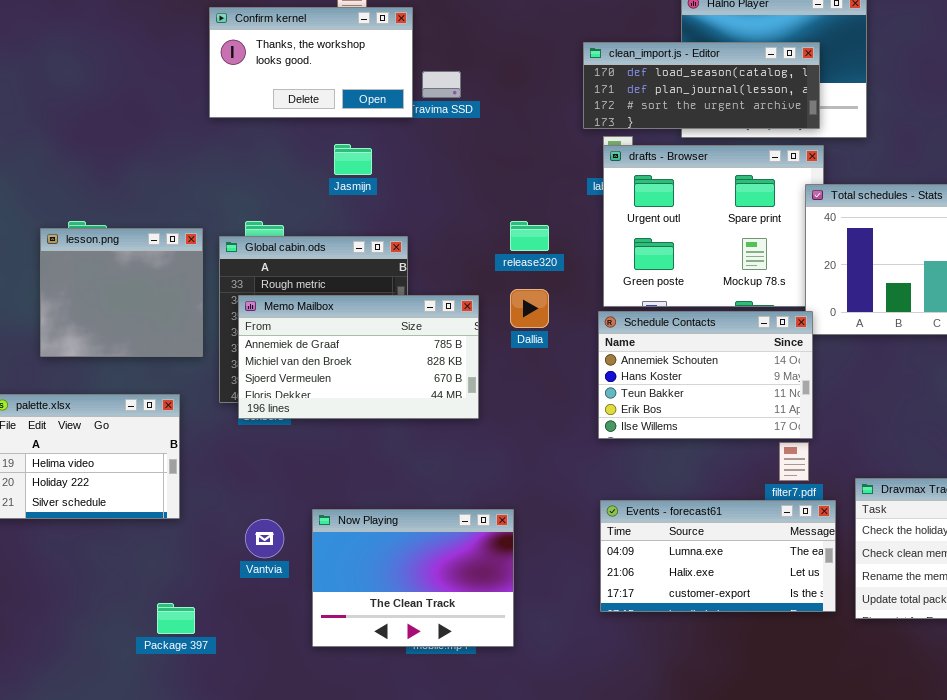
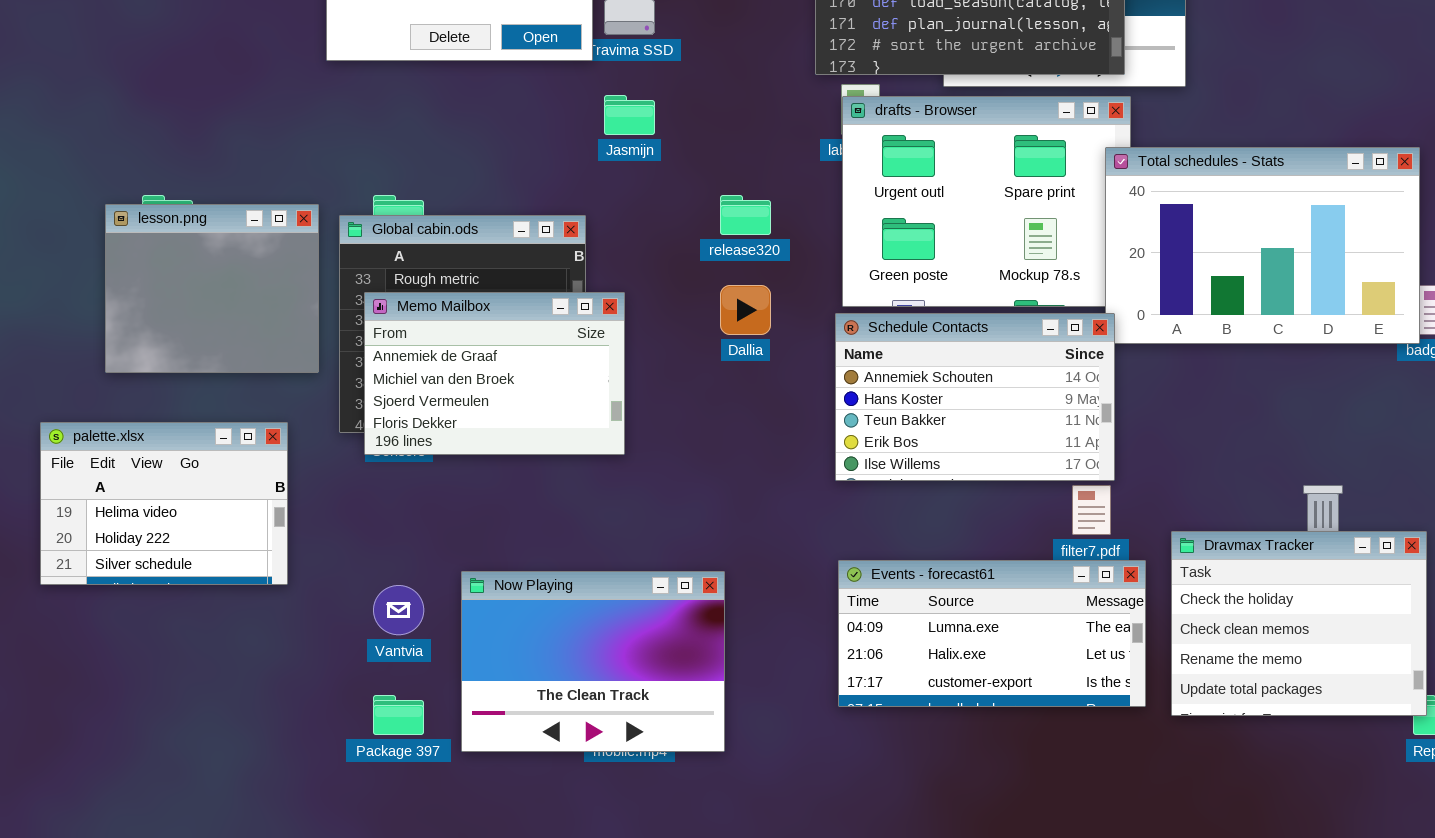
Jasmijn: [334,144,372,175] -> [604,95,655,135], moved
Memo Mailbox: [238,295,479,419] -> [364,292,625,455], resized
Package 397: [157,603,195,634] -> [373,695,424,735], moved

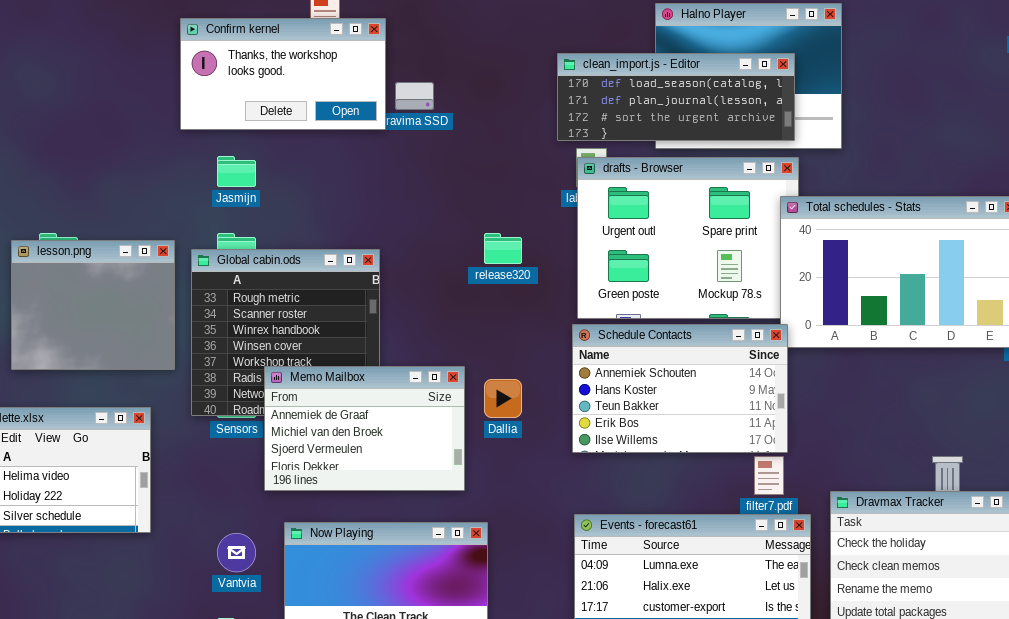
Jasmijn: [604,95,655,135] -> [217,156,256,187], moved
Dallia: [720,285,771,335] -> [484,379,522,418], moved
Memo Mailbox: [364,292,625,455] -> [264,366,465,491], moved

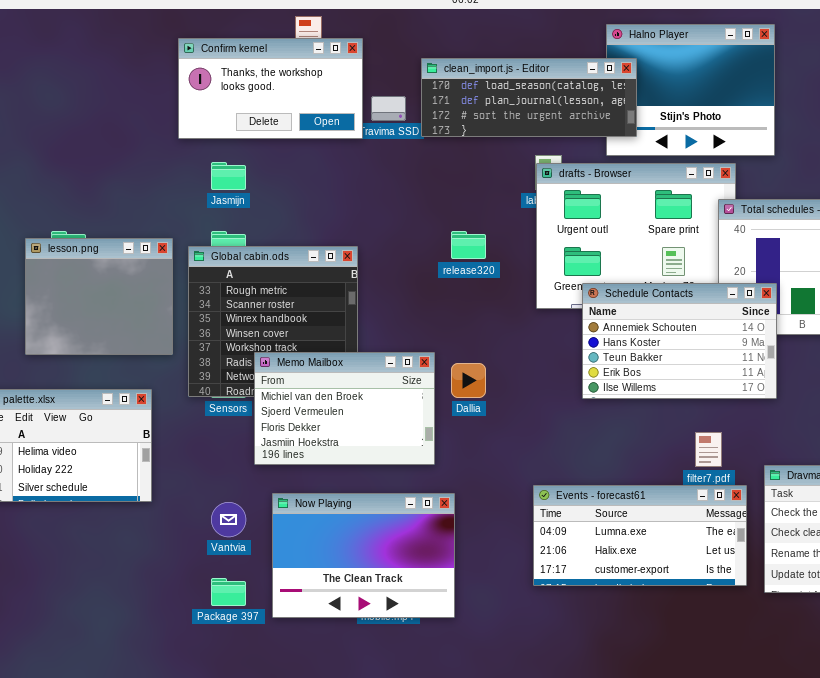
clean_import.js - Editor: [557,53,795,141] -> [421,58,637,137], moved
Schedule Contacts: [572,324,788,453] -> [582,283,777,399], moved
Memo Mailbox: [264,366,465,491] -> [254,352,435,465], scrolled down 1 row

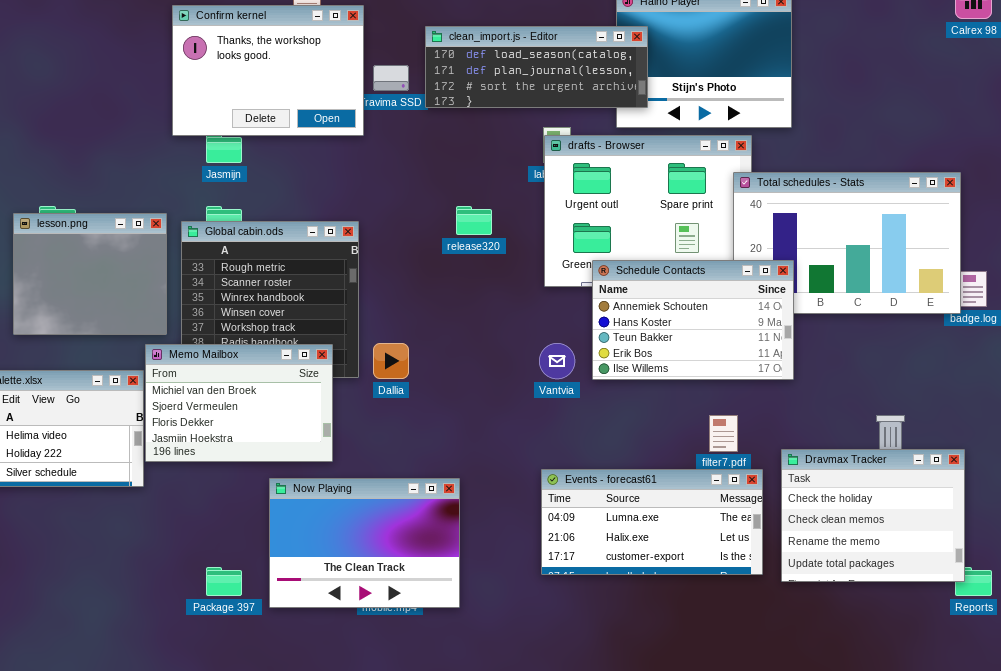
Confirm kernel: [178,38,363,139] -> [172,5,364,136], resized
Memo Mailbox: [254,352,435,465] -> [145,344,333,462], moved
Dallia: [451,363,486,398] -> [373,343,409,379], moved
Vantvia: [211,502,246,537] -> [539,343,575,379], moved

